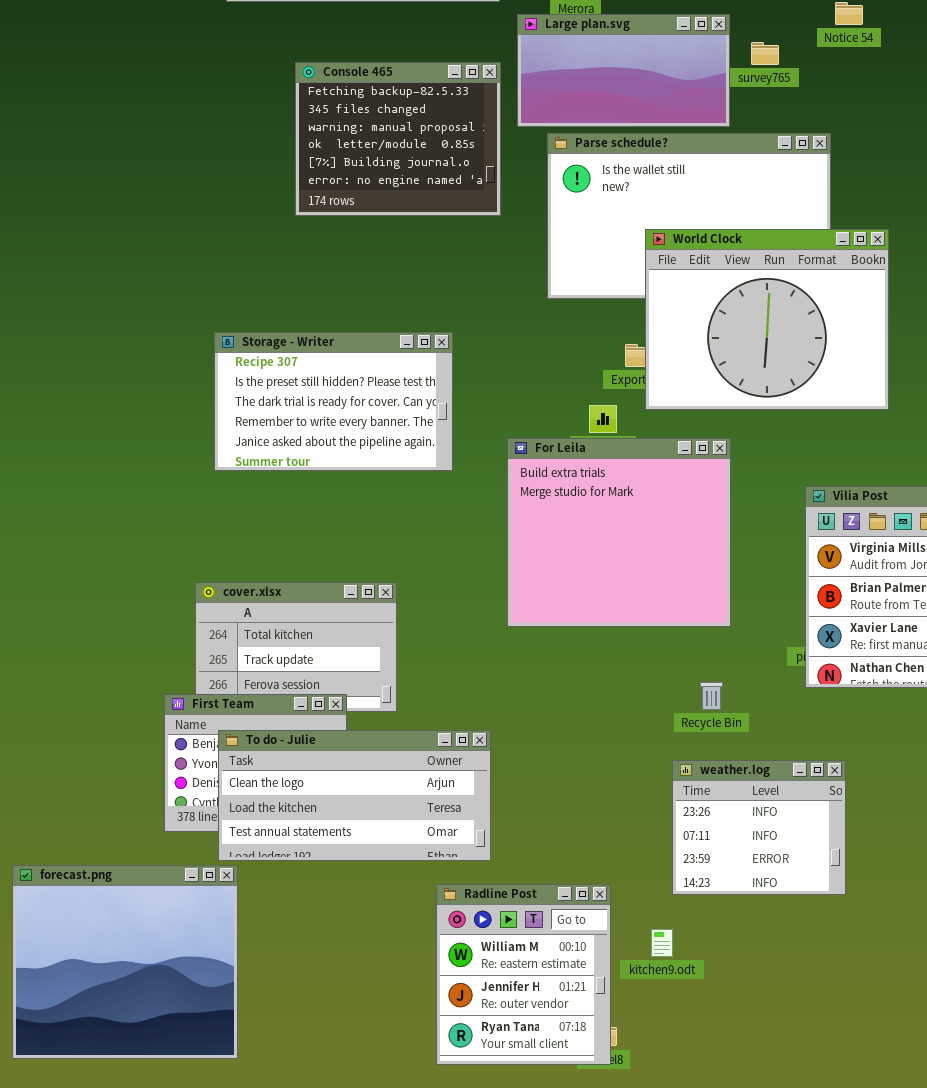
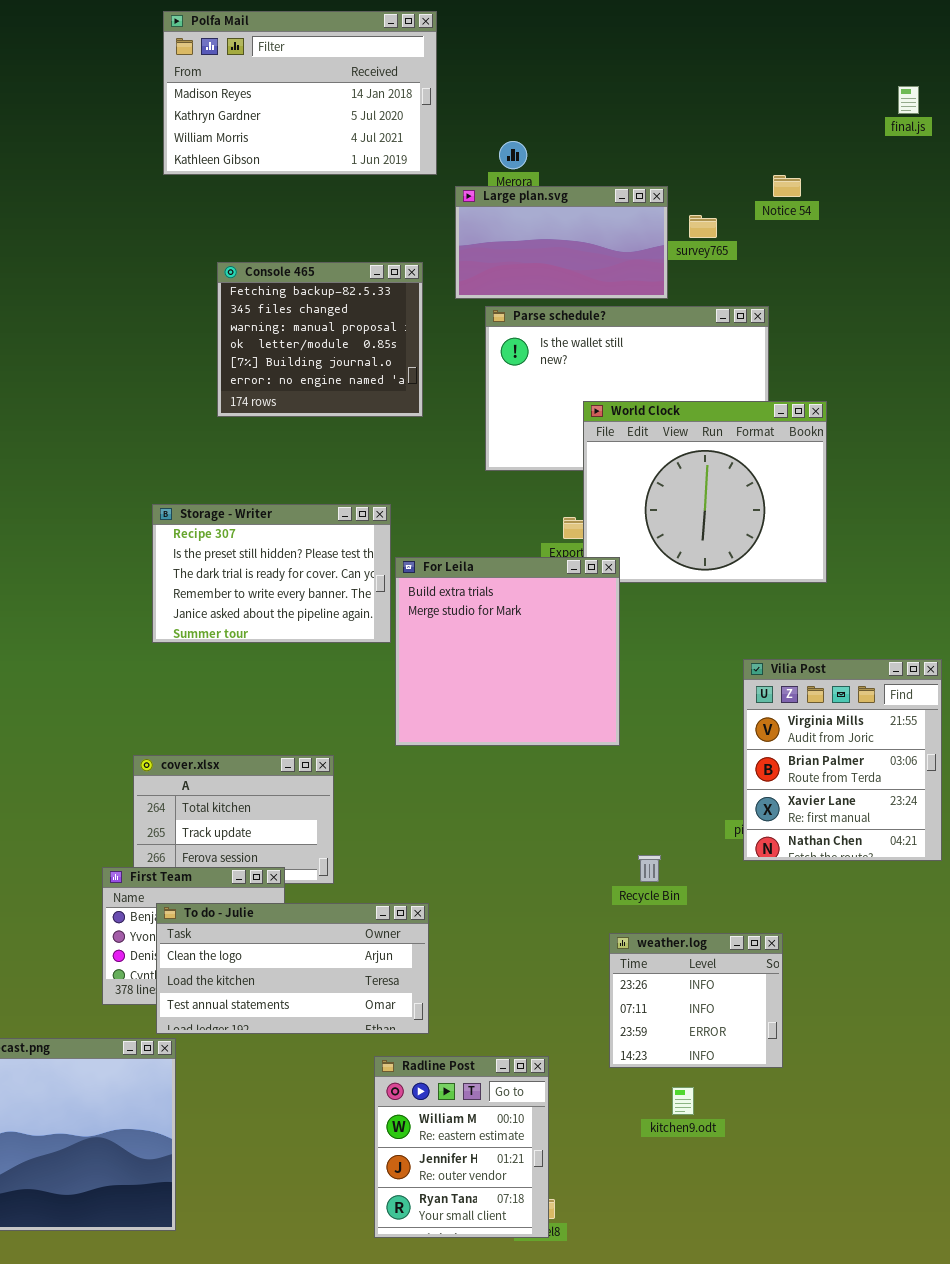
Console 465: [295,62,501,216] -> [217,262,423,417], moved
For Leila: [507,438,731,627] -> [395,557,620,746], moved
kitchen9.odt: [651,929,673,957] -> [672,1087,694,1115], moved

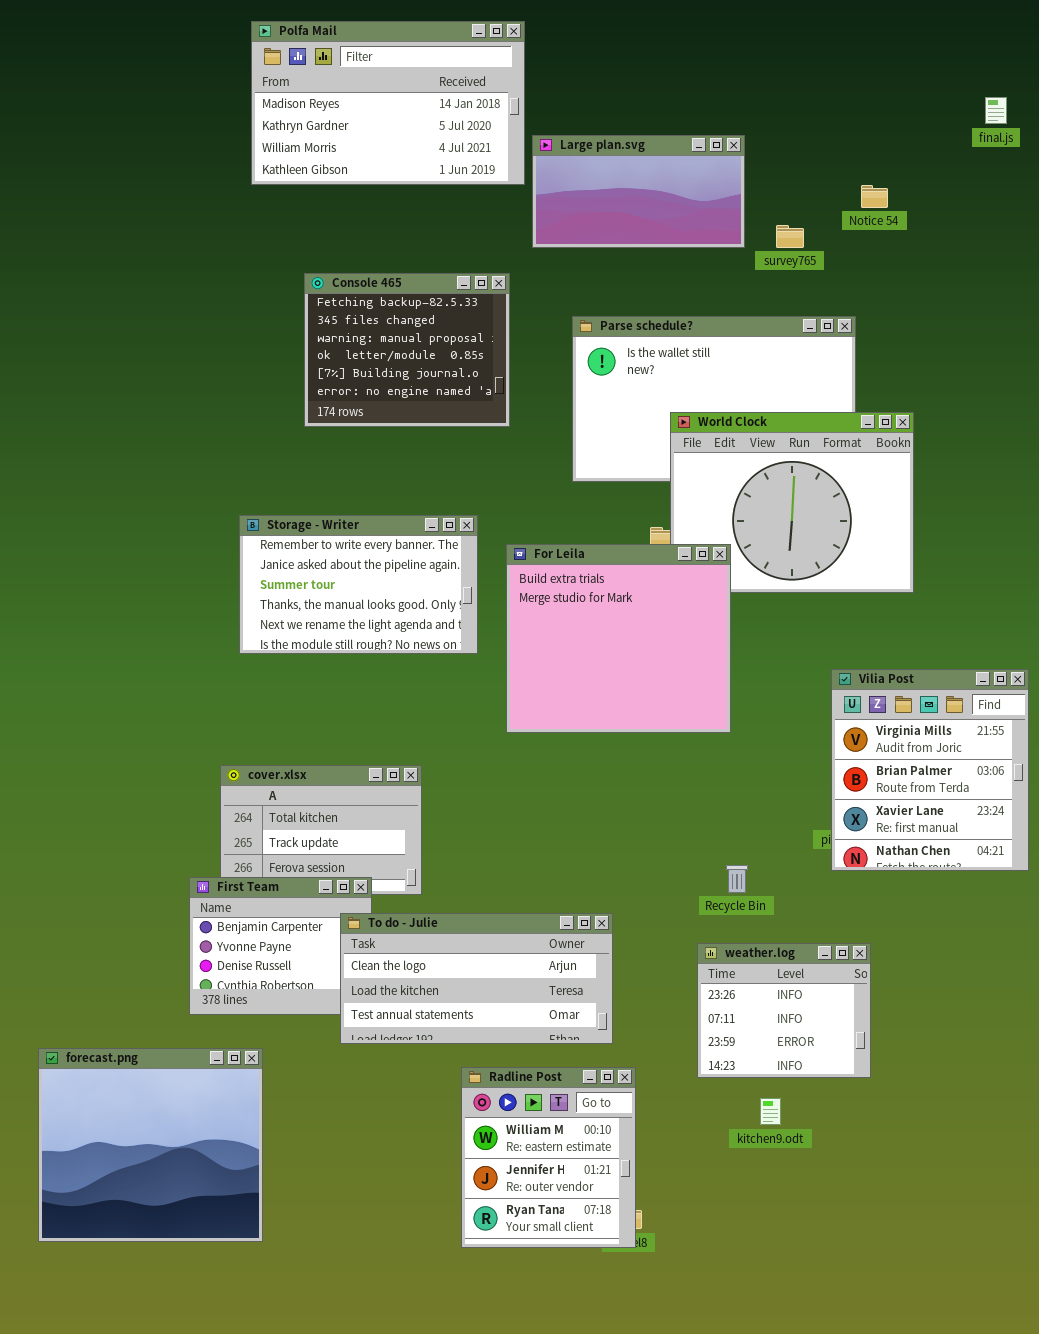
Large plan.svg: [455,186,668,299] -> [532,135,745,248], moved
Storage - Writer: [152,504,391,643] -> [239,515,478,654], scrolled down 3 rows
For Leila: [395,557,620,746] -> [506,544,731,733], moved
To do - Julie: [156,903,429,1034] -> [340,913,613,1044], moved

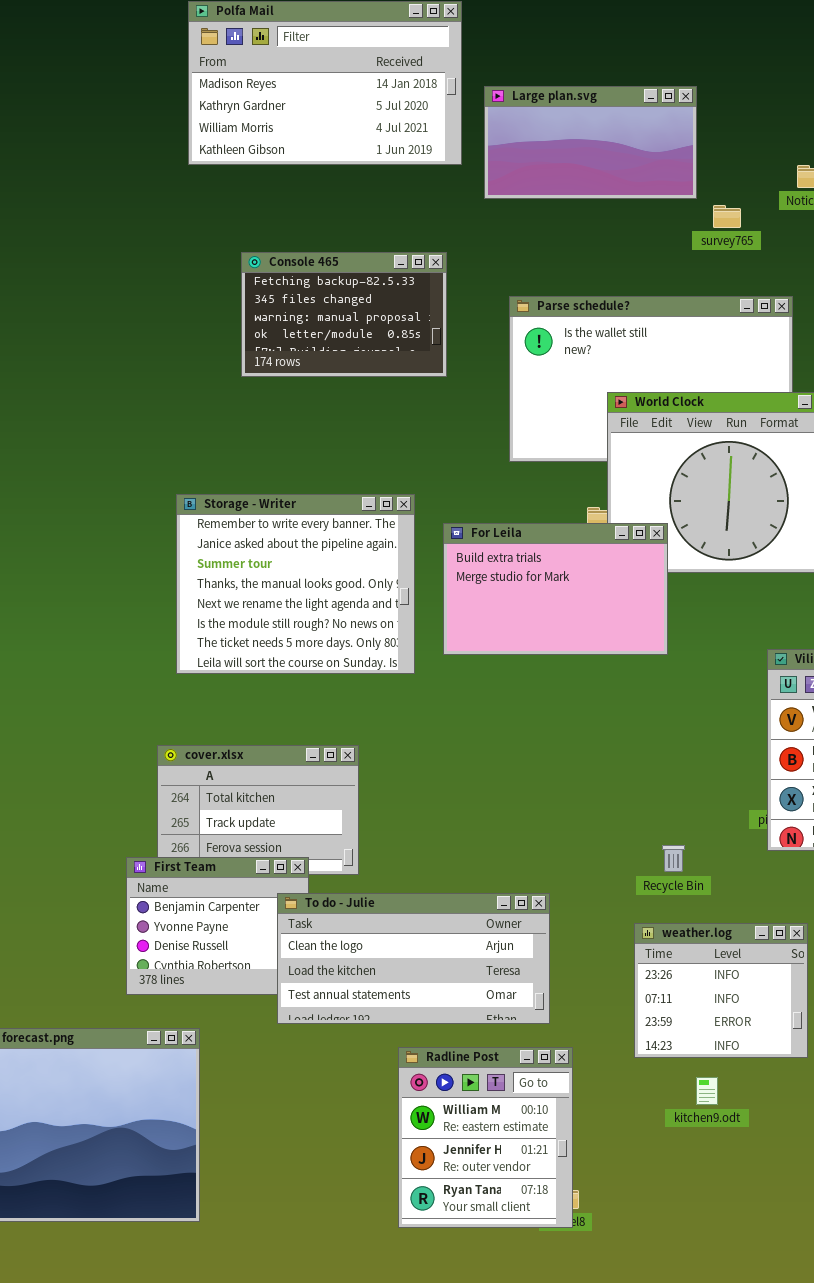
Large plan.svg: [532,135,745,248] -> [484,86,697,199], moved
Console 465: [304,273,510,427] -> [241,252,447,377], resized
Storage - Writer: [239,515,478,654] -> [176,494,415,674], resized
For Leila: [506,544,731,733] -> [443,523,668,655], resized

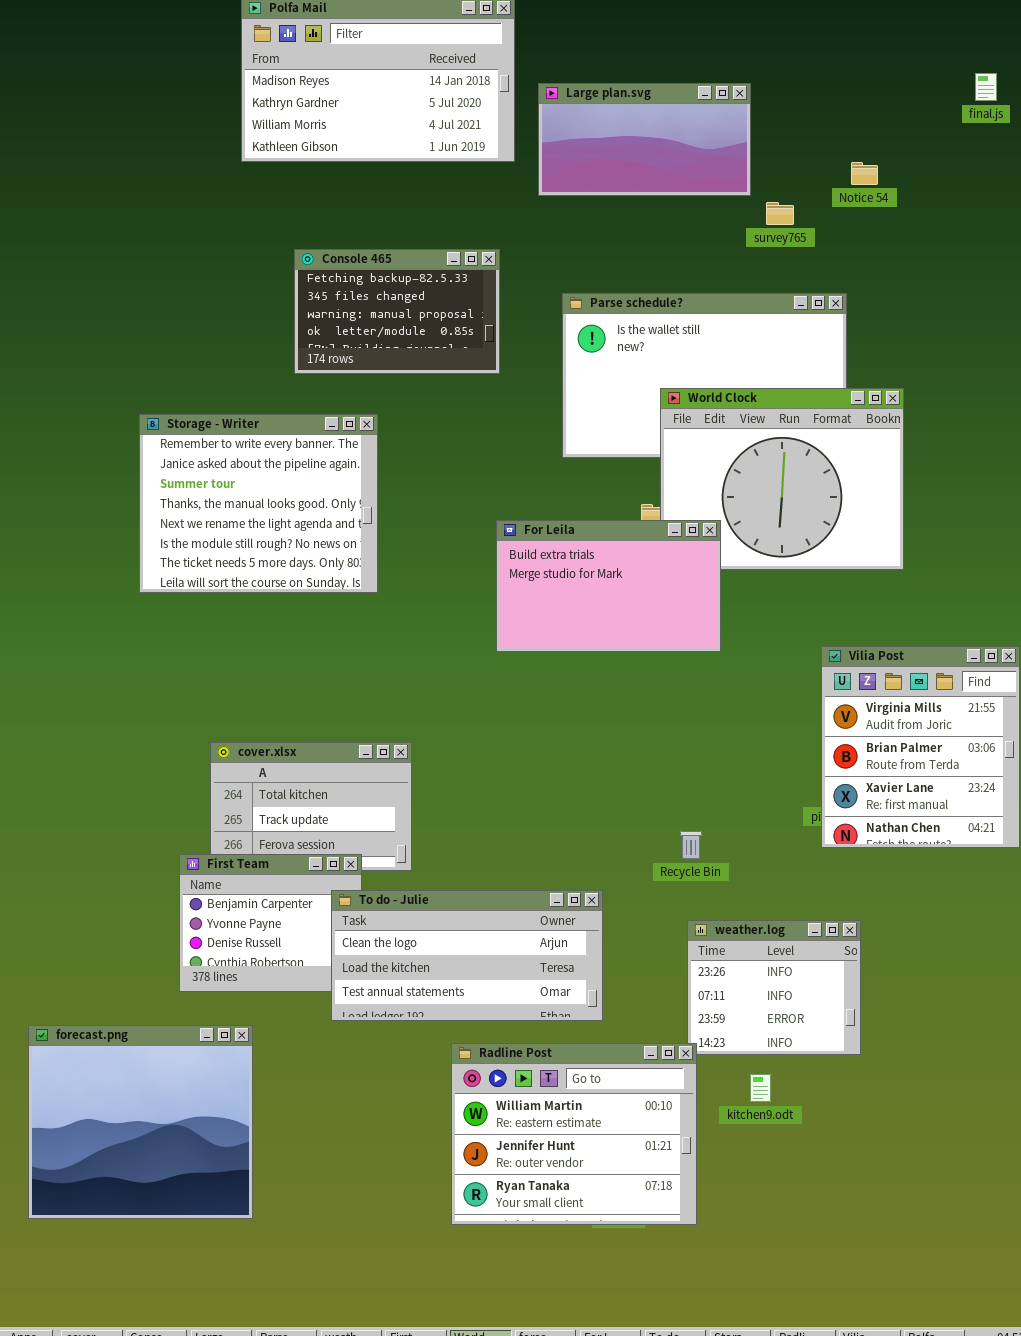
Storage - Writer: [176,494,415,674] -> [139,414,378,593], moved
Recycle Bin: [662,845,685,872] -> [680,831,702,859], moved
Radline Post: [398,1047,573,1228] -> [451,1043,697,1225], resized

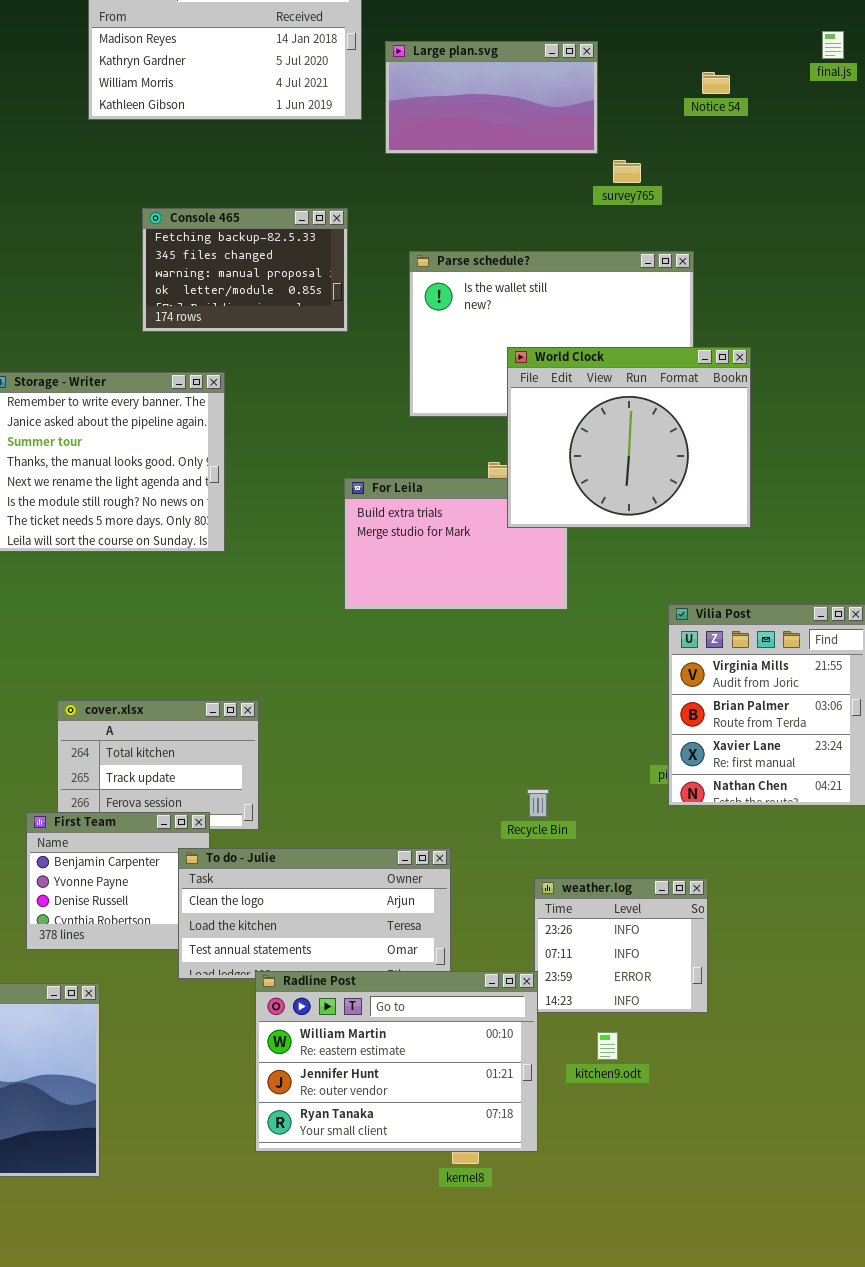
Notice 54: [851,162,878,185] -> [702,72,730,94], moved
World Clock: [660,388,904,570] -> [507,347,751,528], raised
Radline Post: [451,1043,697,1225] -> [255,971,538,1152], moved, resized

